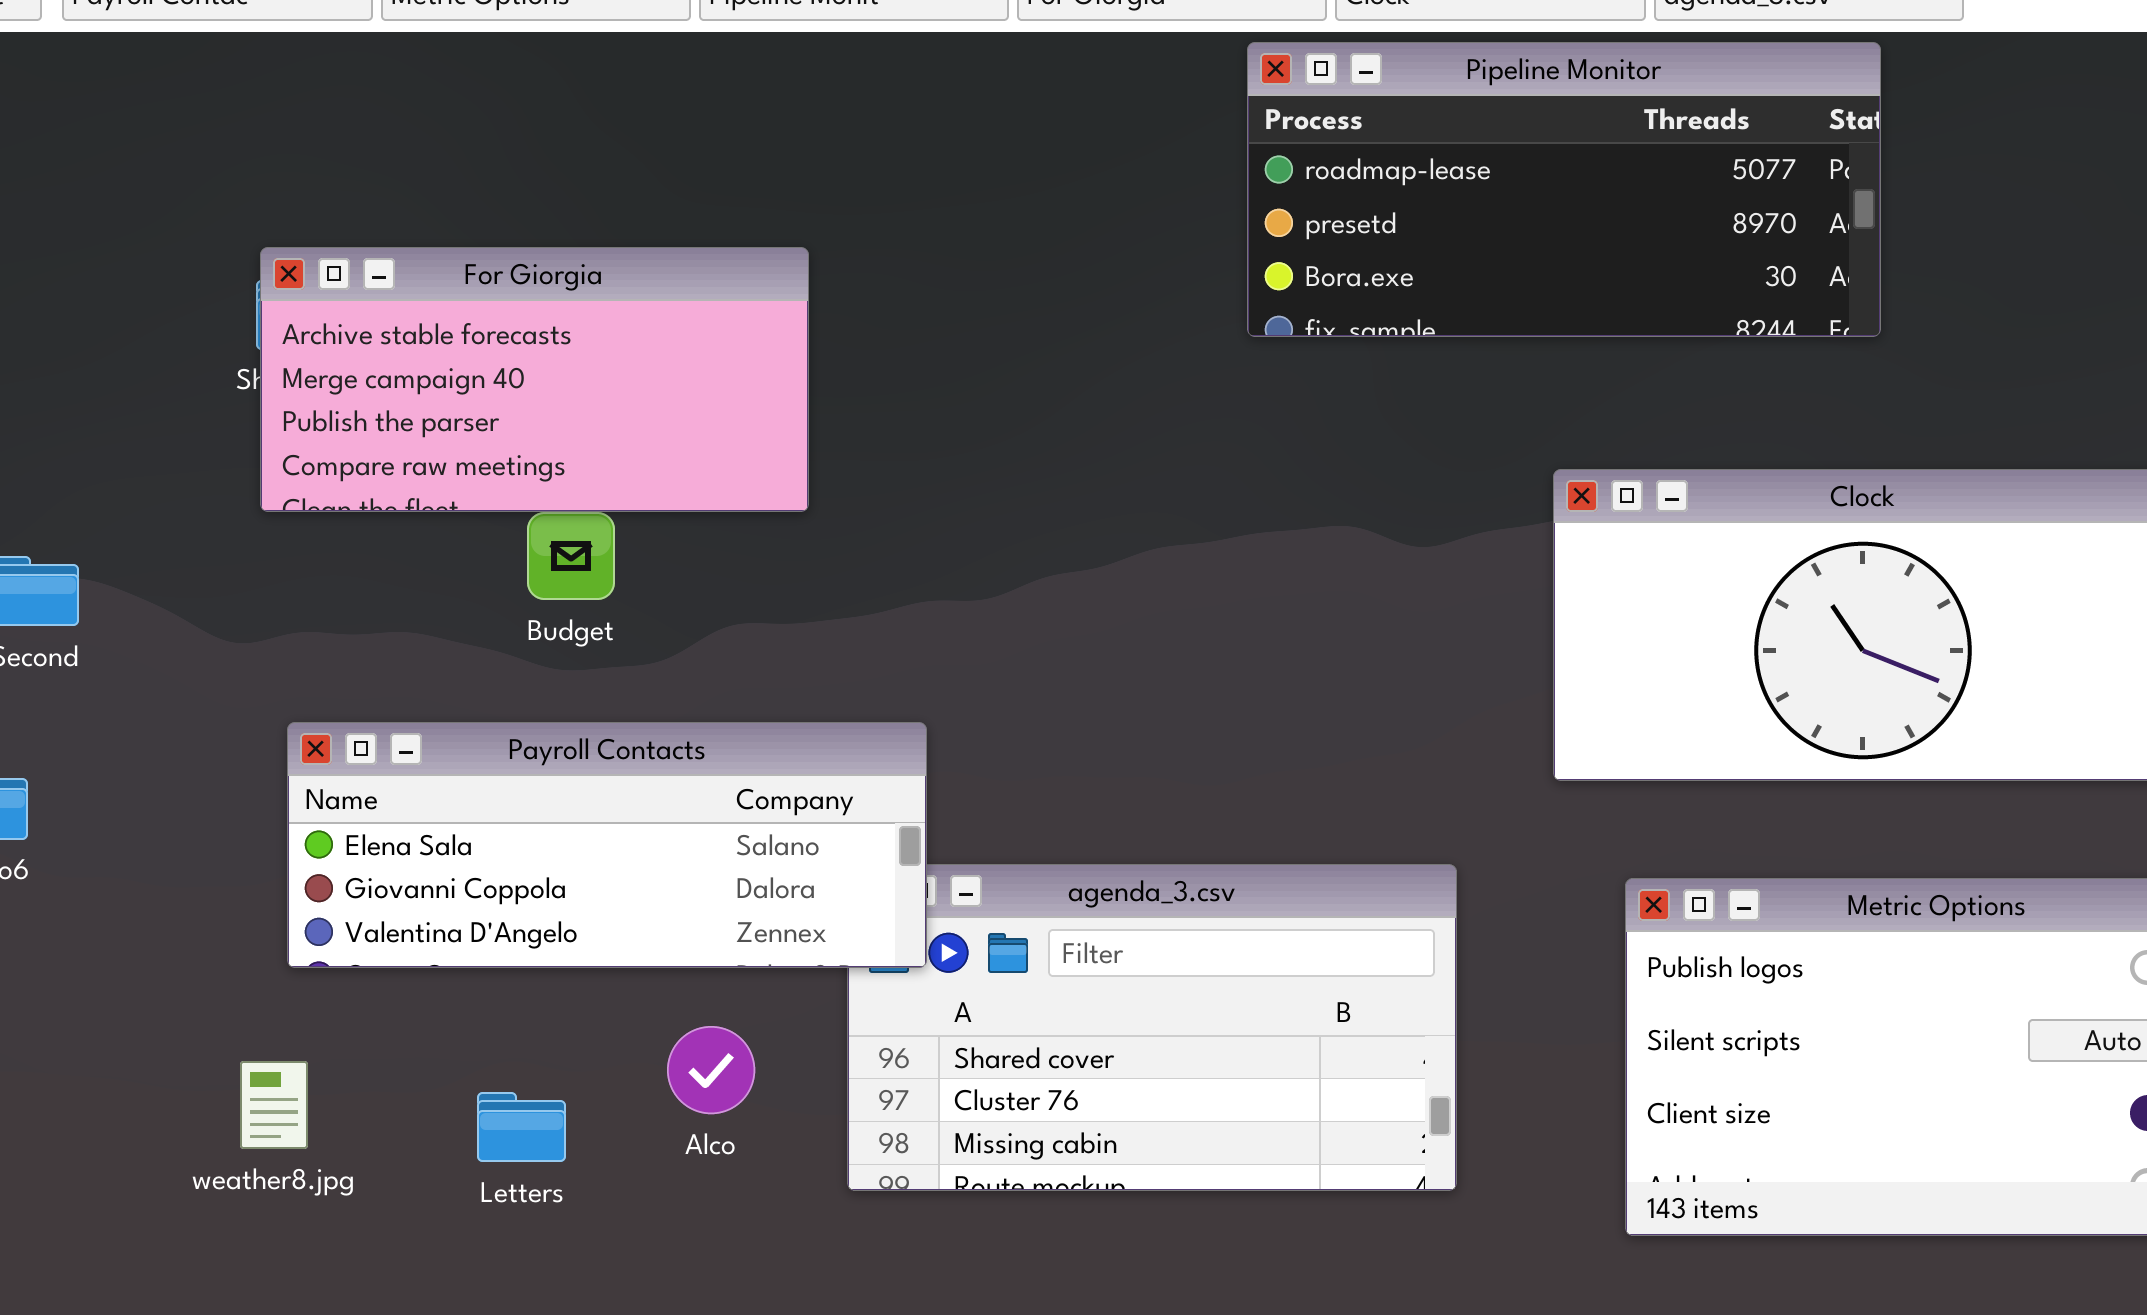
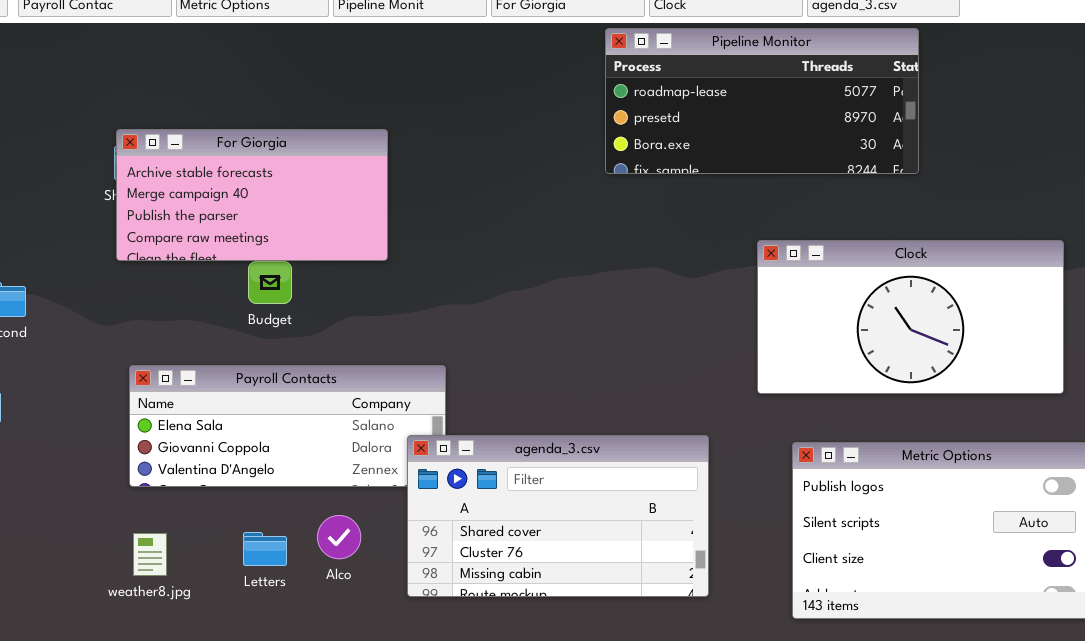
agenda_3.csv: [847,864,1457,1191] -> [407,435,709,597], raised
weather8.jpg: [240,1061,308,1149] -> [133,533,167,576], moved
Letters: [477,1092,566,1162] -> [243,532,287,566], moved

